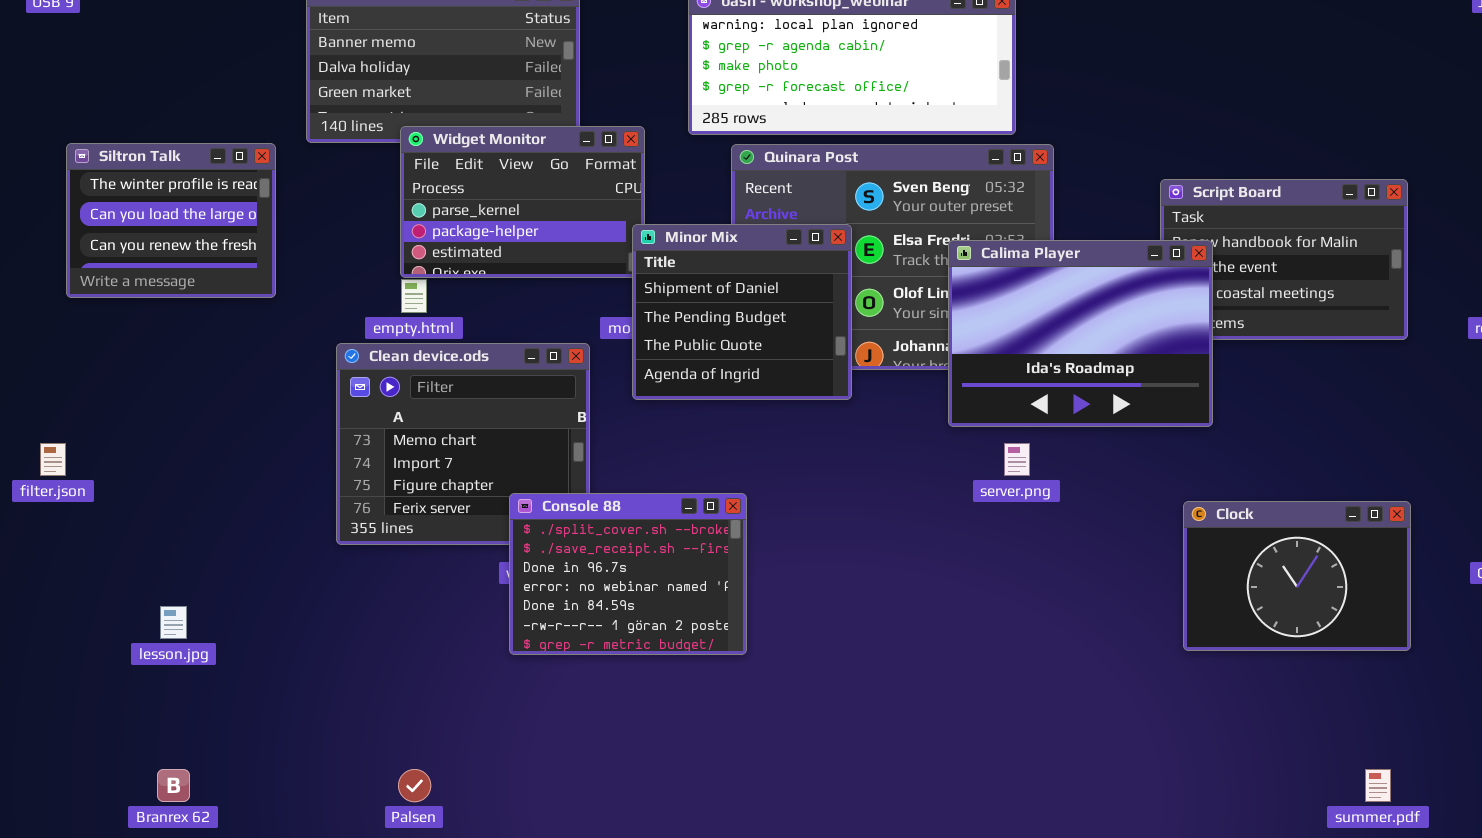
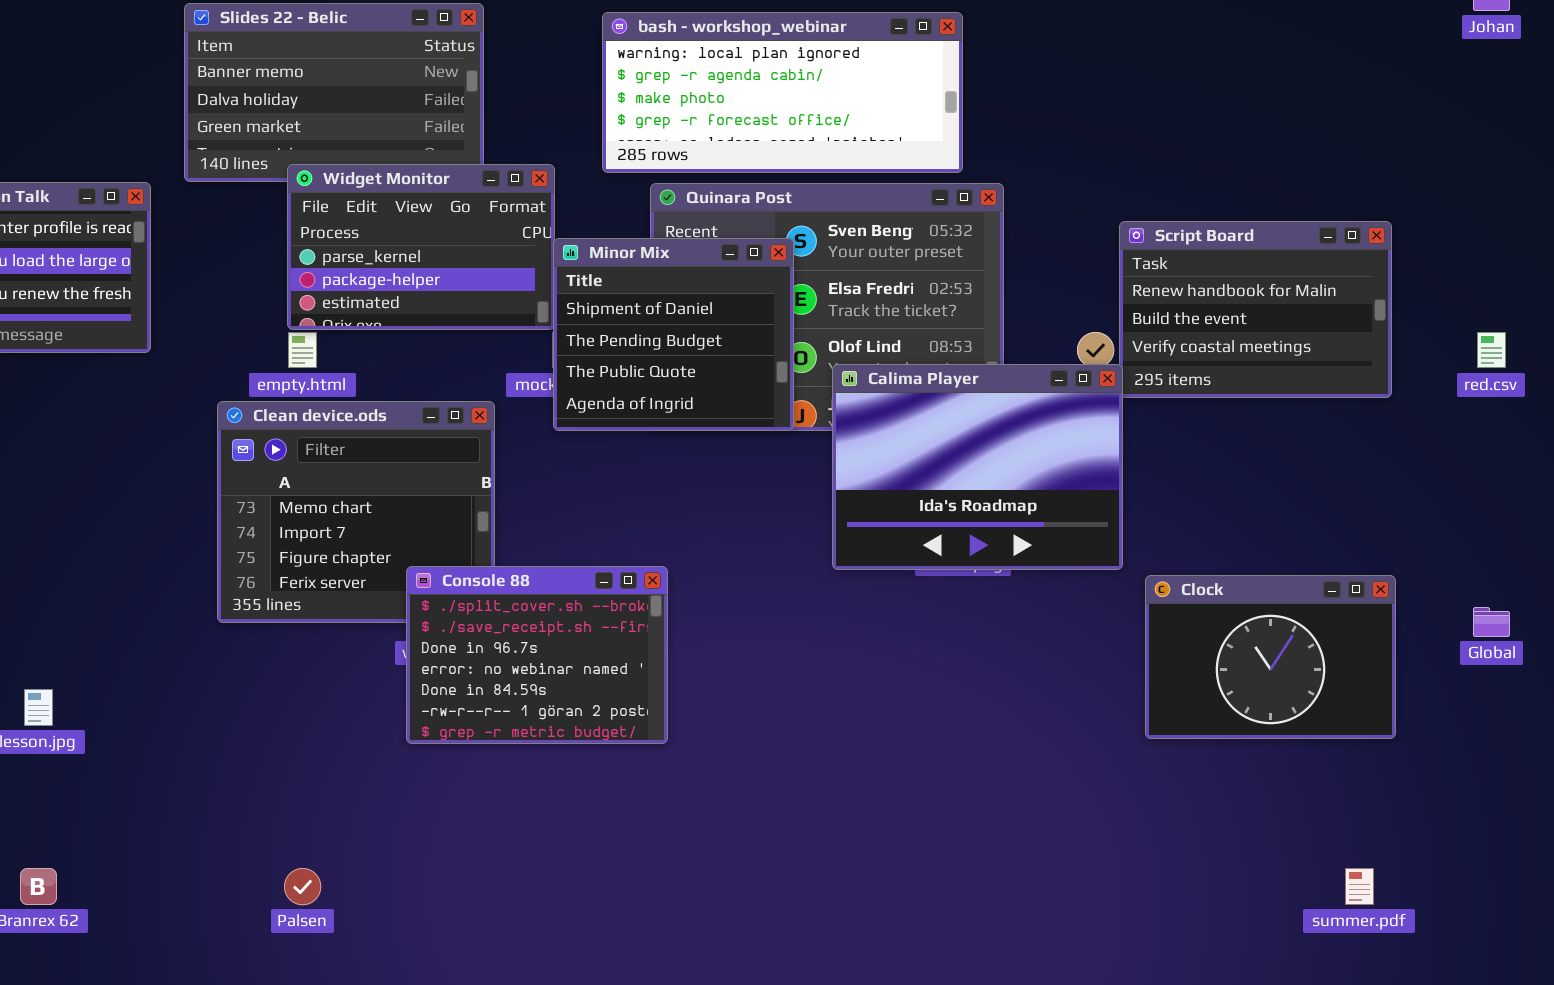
Minor Mix: [632,224,852,400] -> [553,238,794,431], moved
Calima Player: [948,240,1213,427] -> [832,364,1123,570], moved

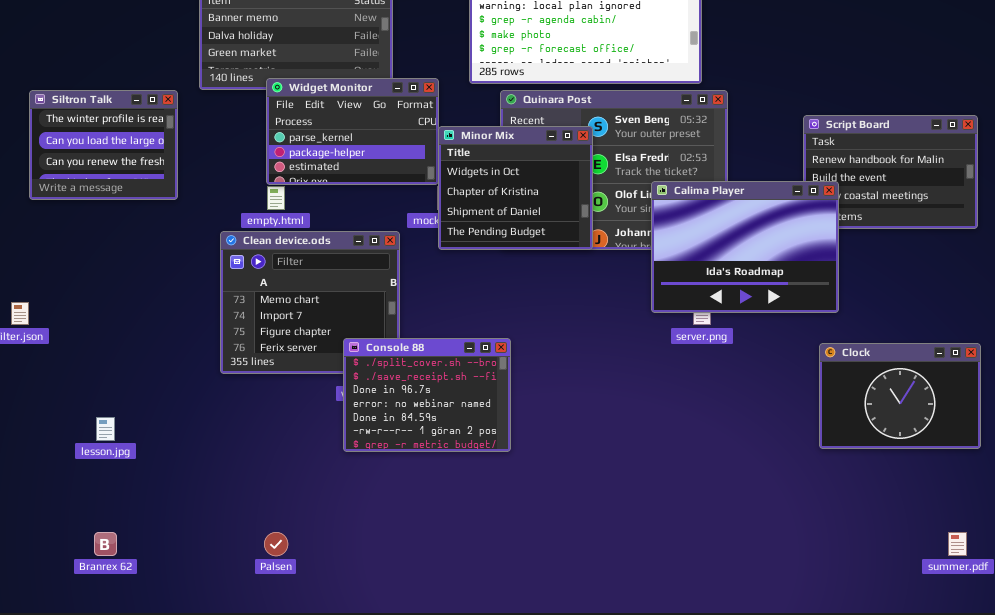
Minor Mix: [553,238,794,431] -> [438,126,593,250], scrolled up 2 rows
Calima Player: [832,364,1123,570] -> [651,181,839,313], moved

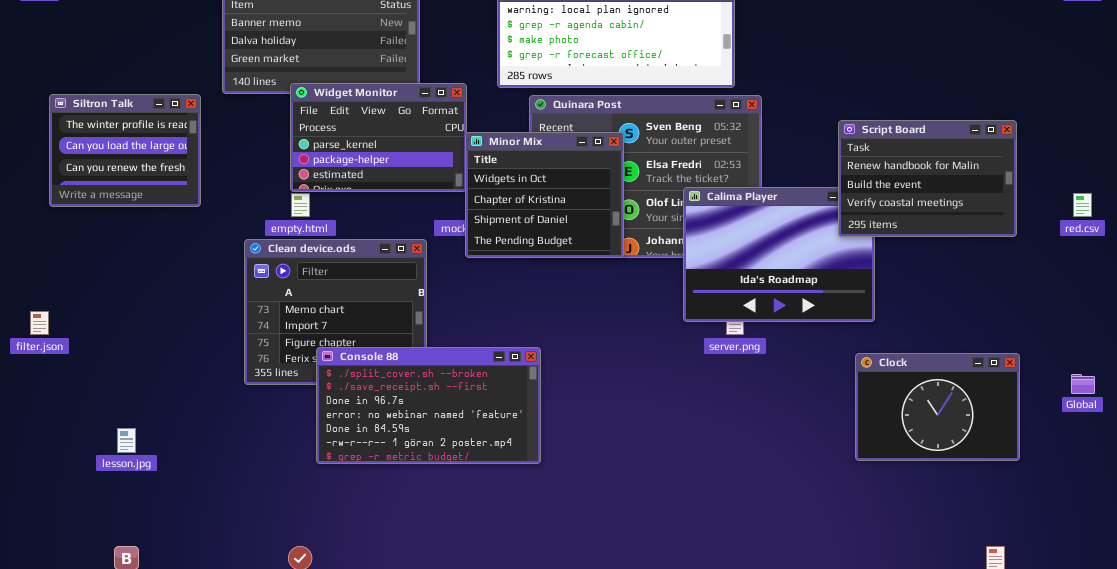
Script Board: [803,115,978,229] -> [838,120,1017,237], raised
Console 88: [343,338,511,452] -> [316,347,541,464], resized

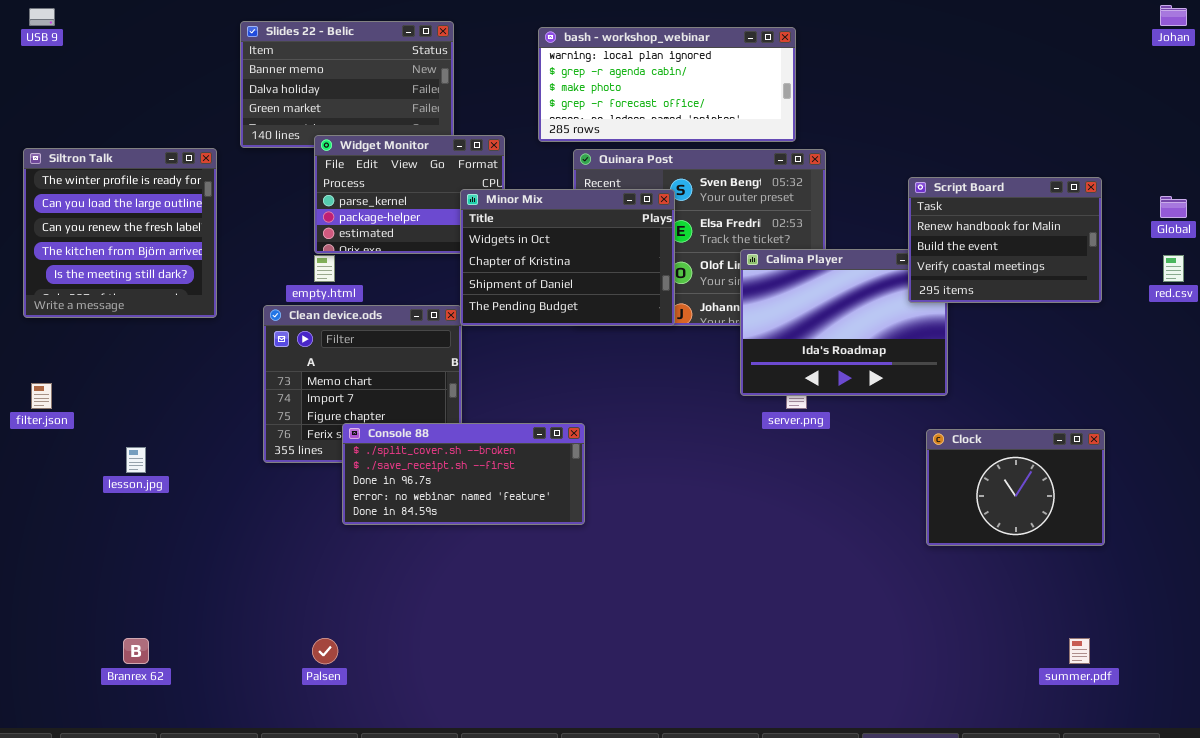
Siltron Talk: [49,94,201,207] -> [23,148,217,318], resized
Minor Mix: [465,132,624,258] -> [460,189,675,326], resized
Console 88: [316,347,541,464] -> [342,423,585,525], resized
Global: [1071,374,1095,394] -> [1160,196,1187,218], moved
lesson.jpg: [117,428,136,453] -> [126,447,146,473], moved

